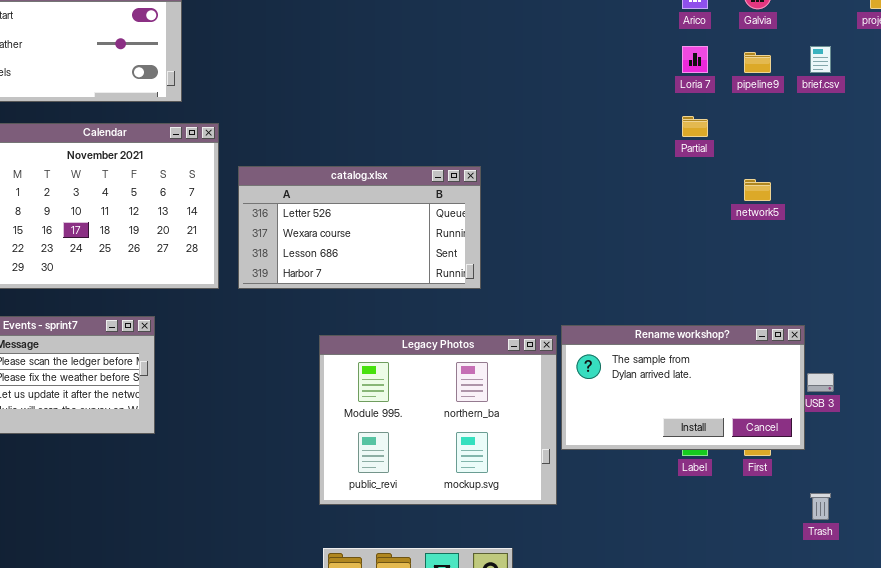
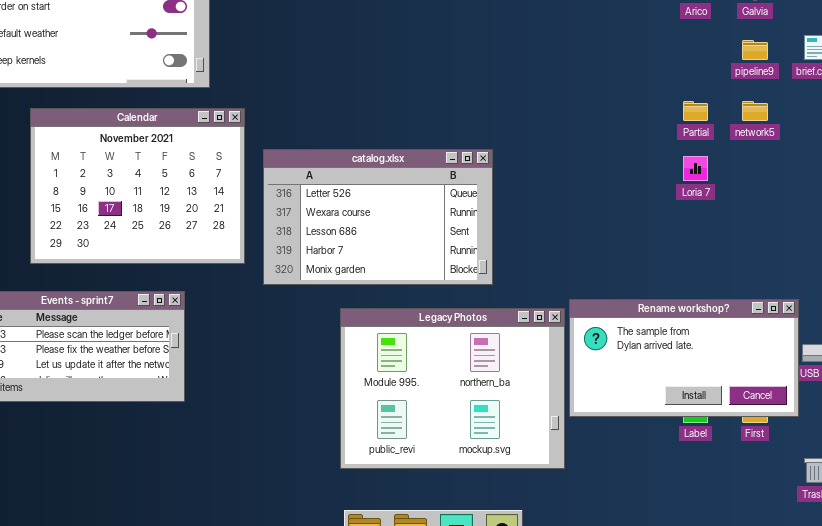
Loria 7: [682,46,708,73] -> [683,156,708,181], moved
catalog.xlsx: [238,166,481,289] -> [263,149,493,285], resized
network5: [744,179,771,201] -> [742,101,768,121], moved

